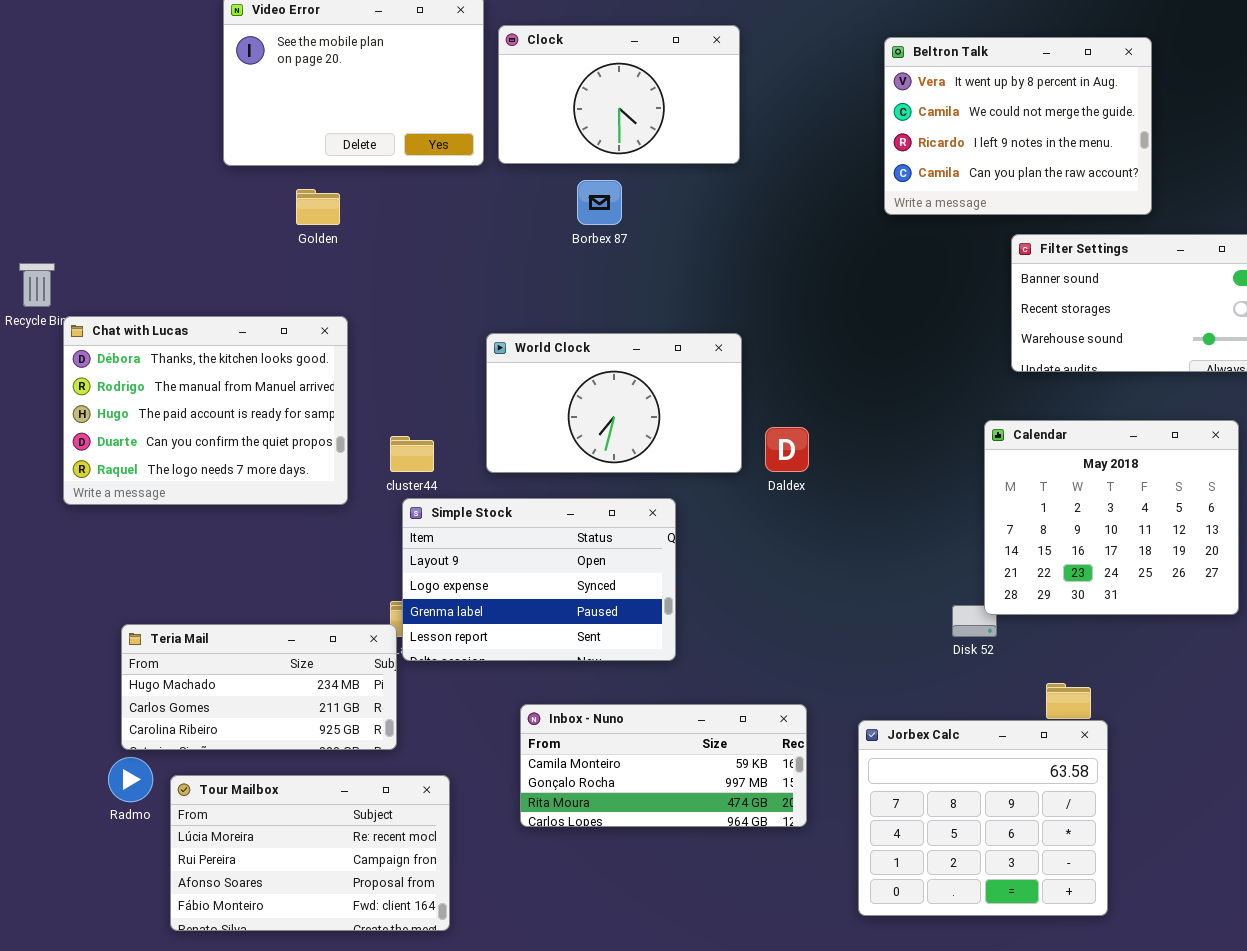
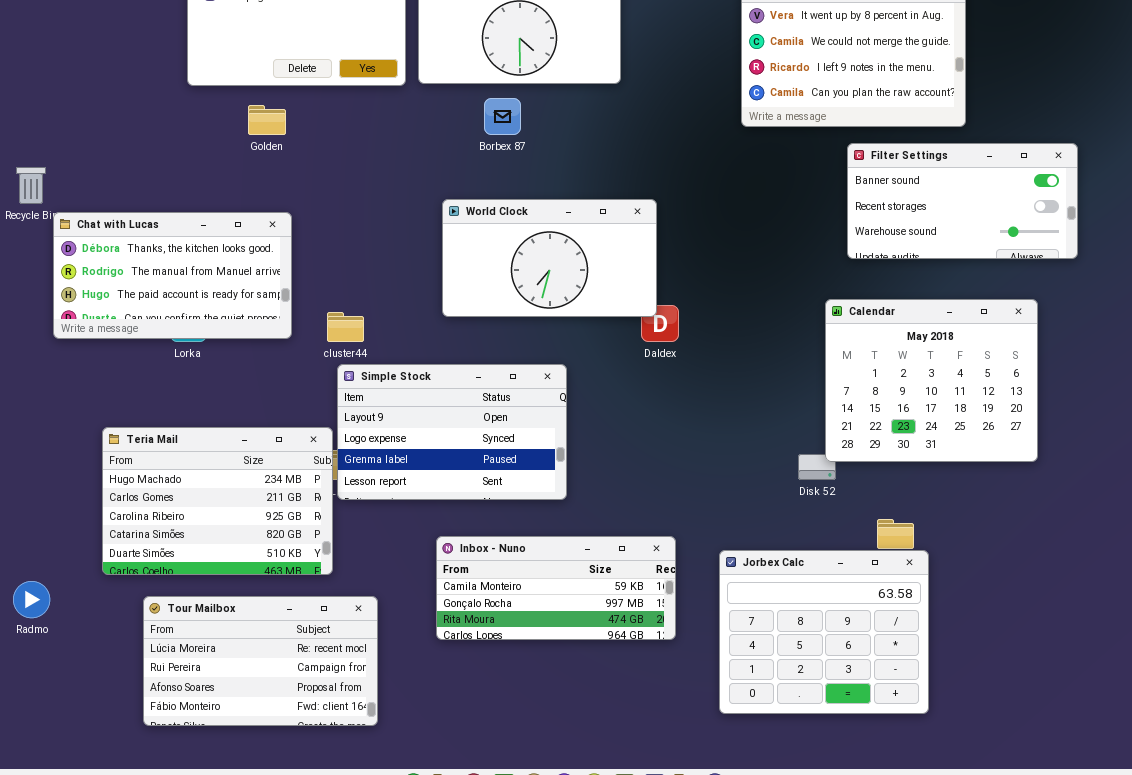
Chat with Lucas: [63,316,348,505] -> [53,212,292,339], resized
World Clock: [486,333,742,473] -> [442,199,657,317], moved
Teria Mail: [121,624,397,750] -> [102,427,333,575], resized
Radmo: [108,757,153,802] -> [13,581,50,618], moved

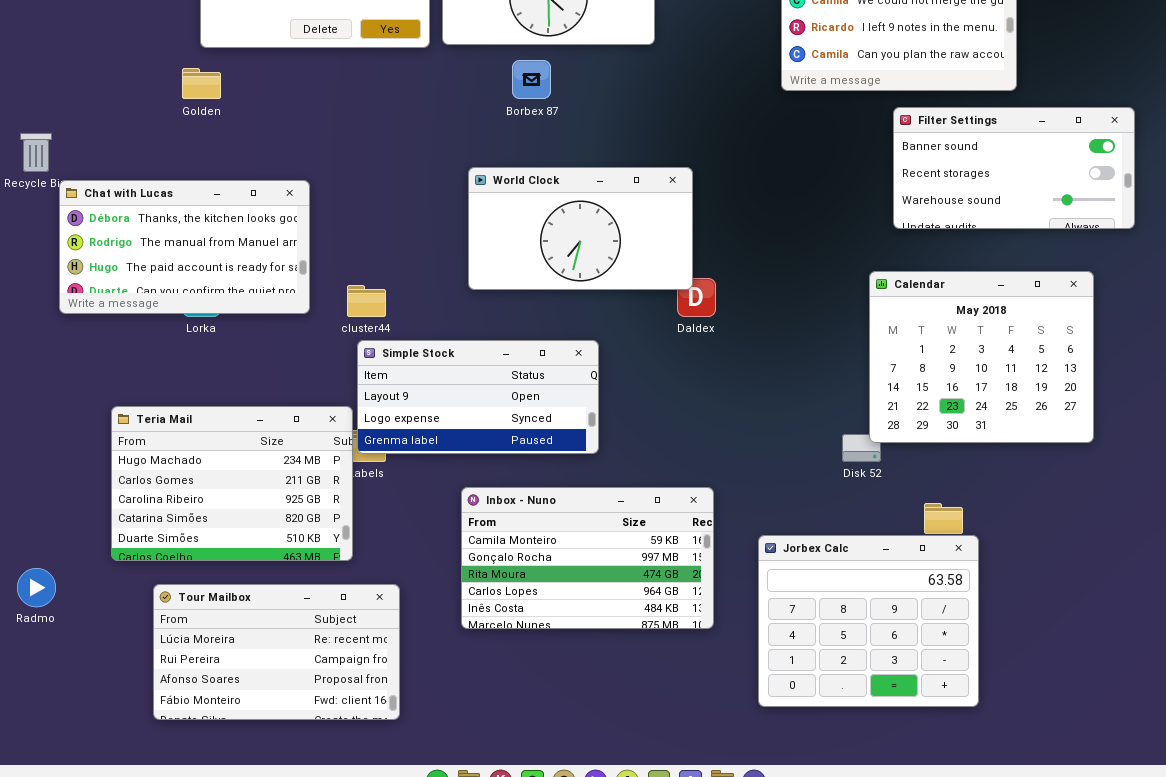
Golden: [248,105,286,135] -> [182,68,221,99], moved
Simple Stock: [337,364,567,500] -> [357,340,599,454], resized
Inbox - Nuno: [436,536,676,640] -> [461,487,714,629], resized

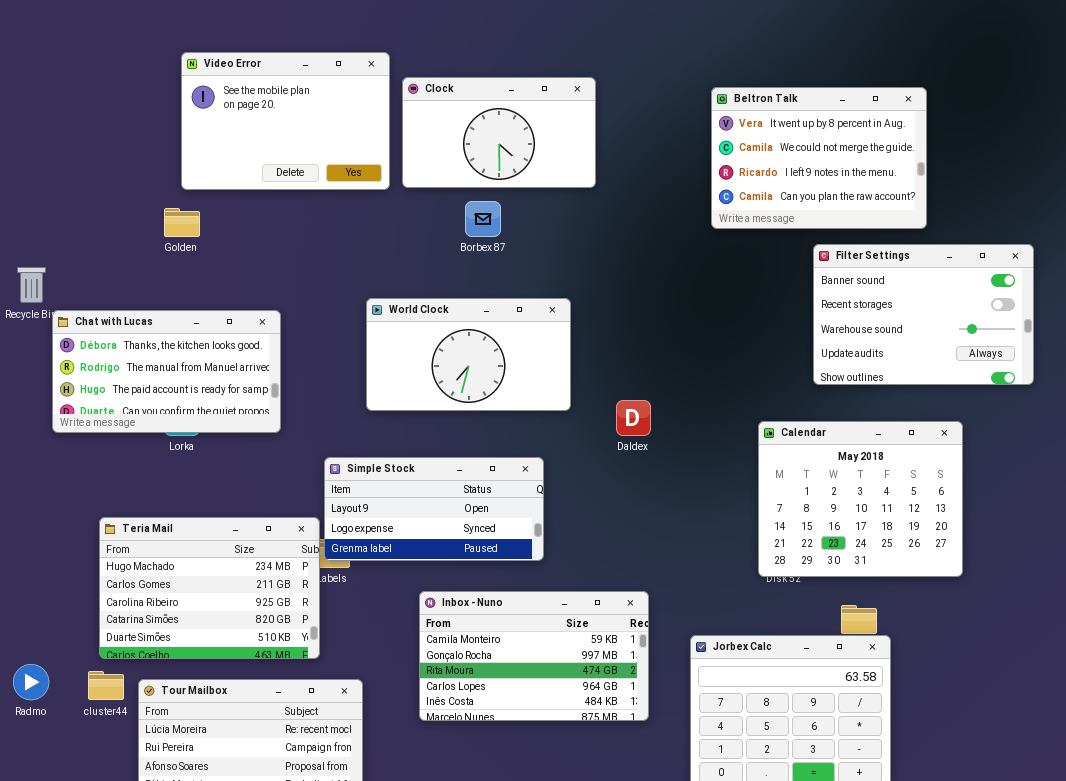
Filter Settings: [893,107,1135,229] -> [813,244,1034,385], resized
World Clock: [468,167,693,290] -> [366,298,571,411], moved
Calendar: [869,271,1094,443] -> [758,421,963,577], moved
cluster44: [347,285,386,317] -> [88,671,124,700], moved

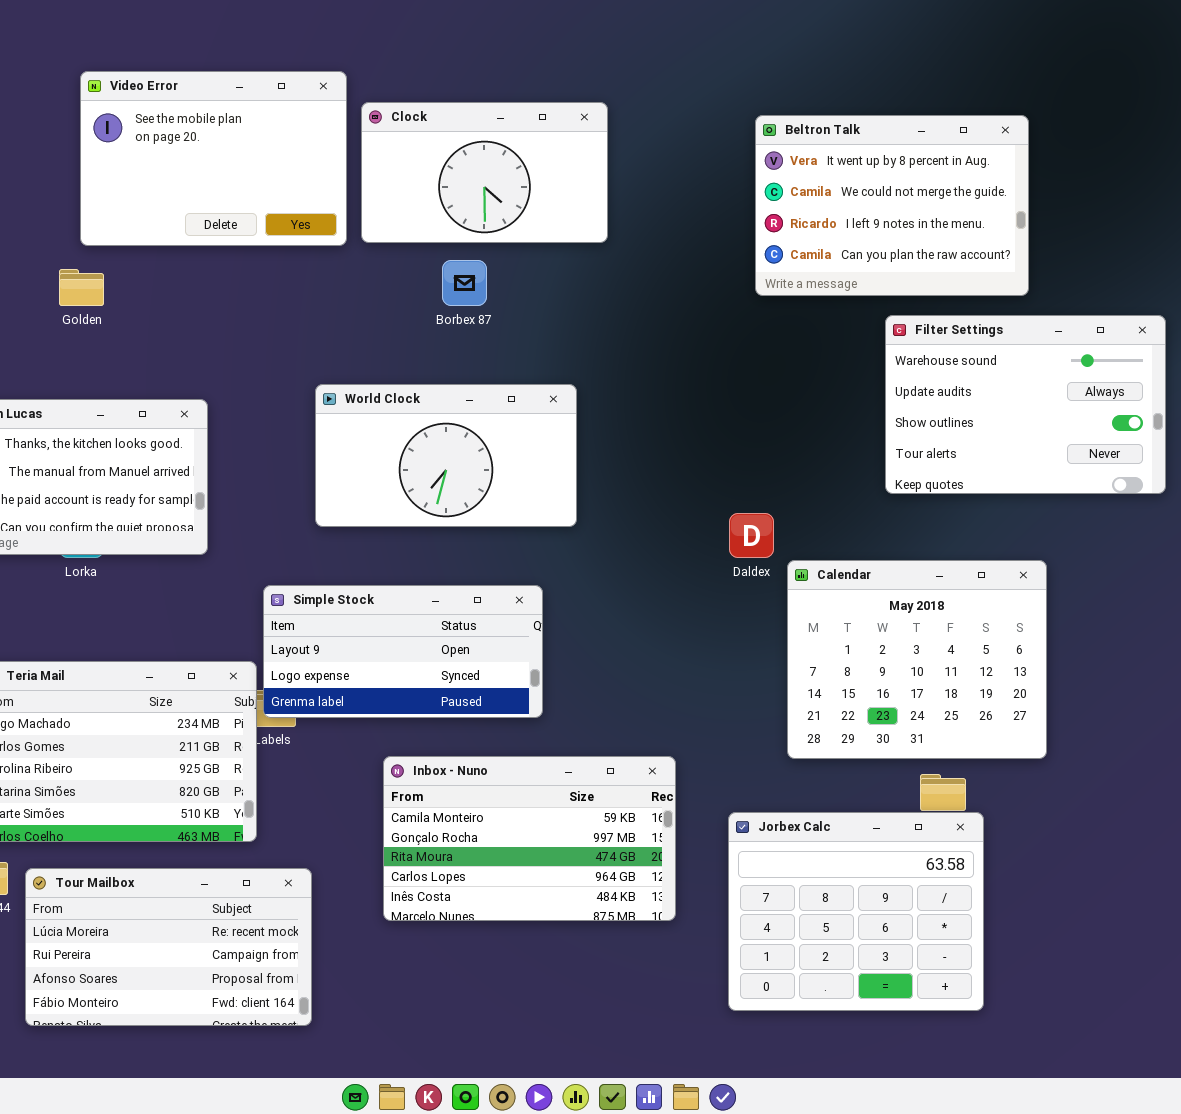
Filter Settings: [813,244,1034,385] -> [885,315,1166,494], scrolled down 2 rows
Daldex: [616,400,651,436] -> [729,513,774,558], moved
Calendar: [758,421,963,577] -> [787,560,1047,759], moved

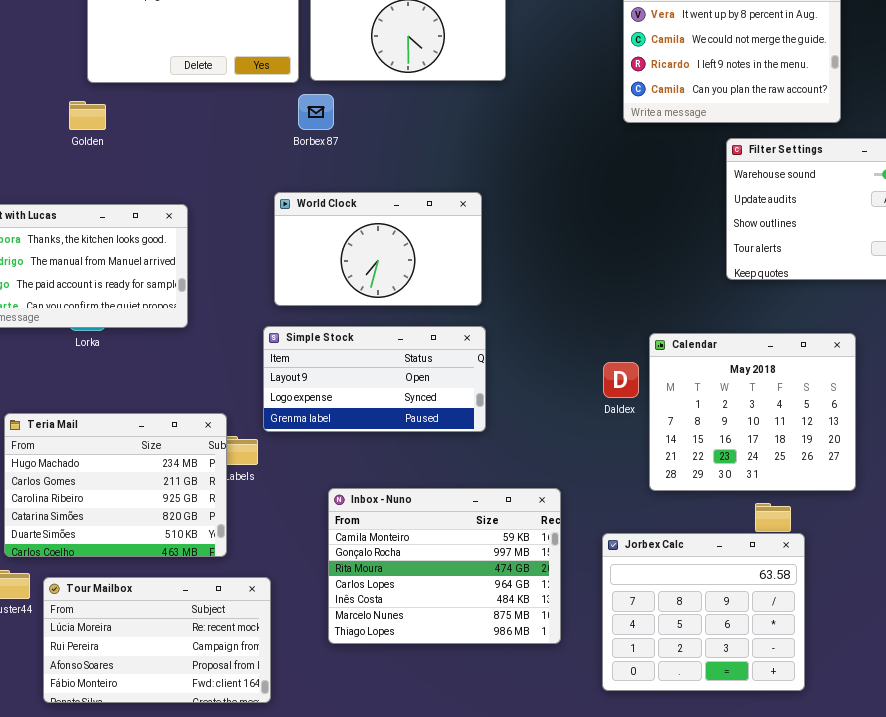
Borbex 87: [442,260,487,306] -> [298,94,334,130], moved
Daldex: [729,513,774,558] -> [603,362,639,398], moved
Simple Stock: [263,585,543,718] -> [263,326,486,432], moved
Inbox - Nuno: [383,756,676,921] -> [328,488,561,644], resized

